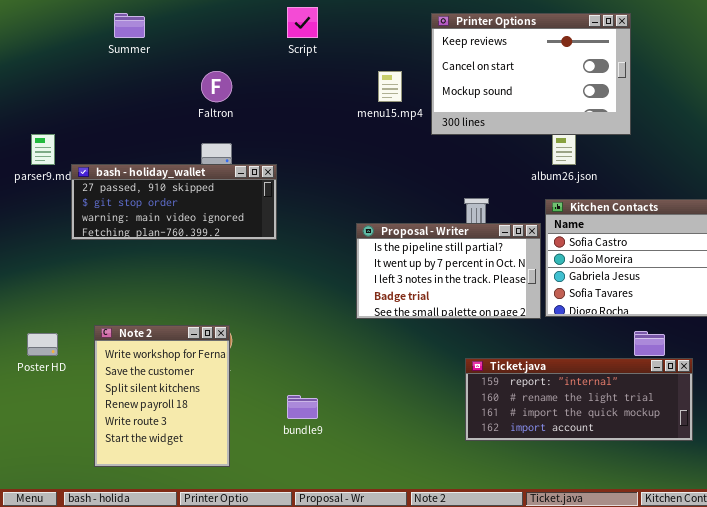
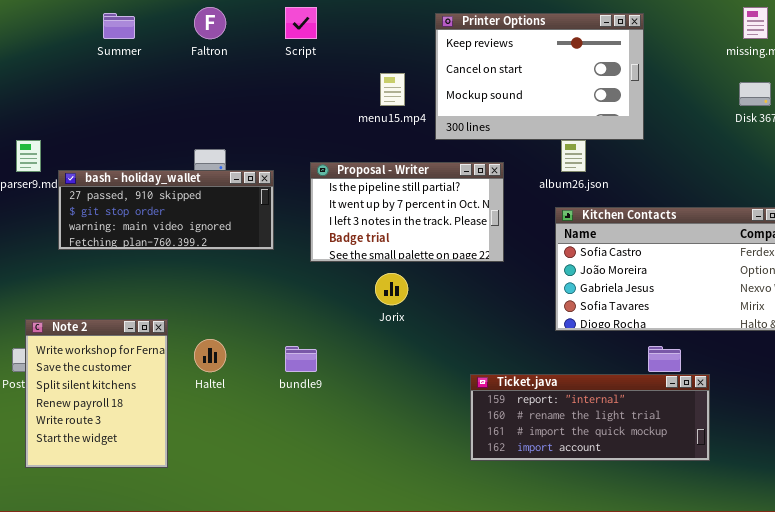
Faltron: [201,71,232,102] -> [194,7,226,39], moved
Proposal - Writer: [356,223,541,319] -> [310,162,504,262], moved
Note 2: [94,325,230,467] -> [25,319,168,468], moved
bundle9: [287,395,318,419] -> [285,346,317,372], moved

